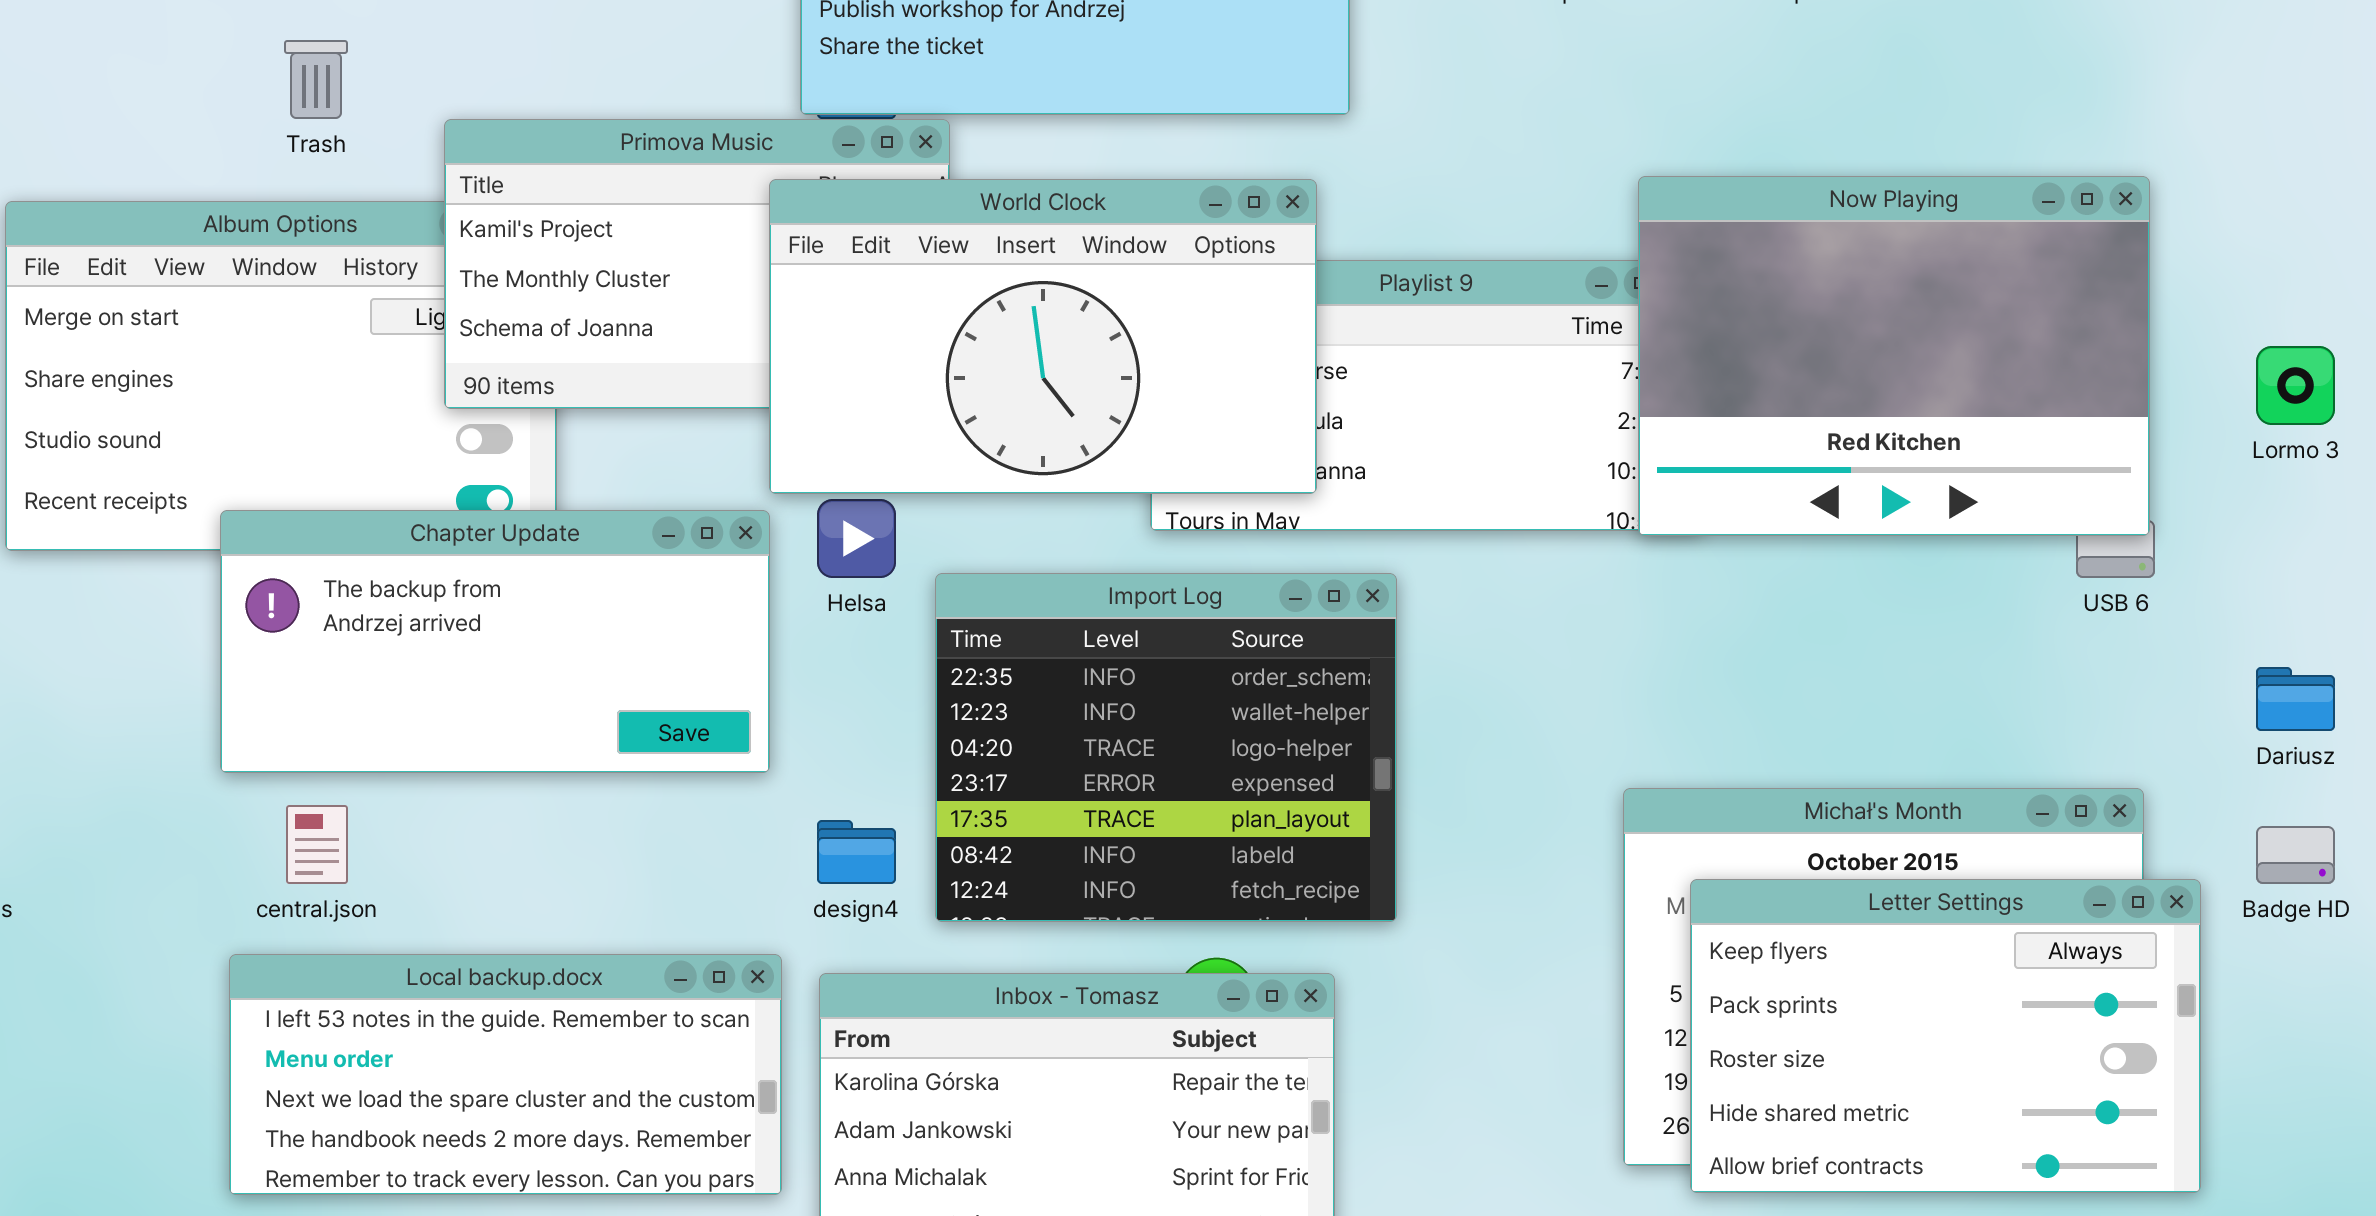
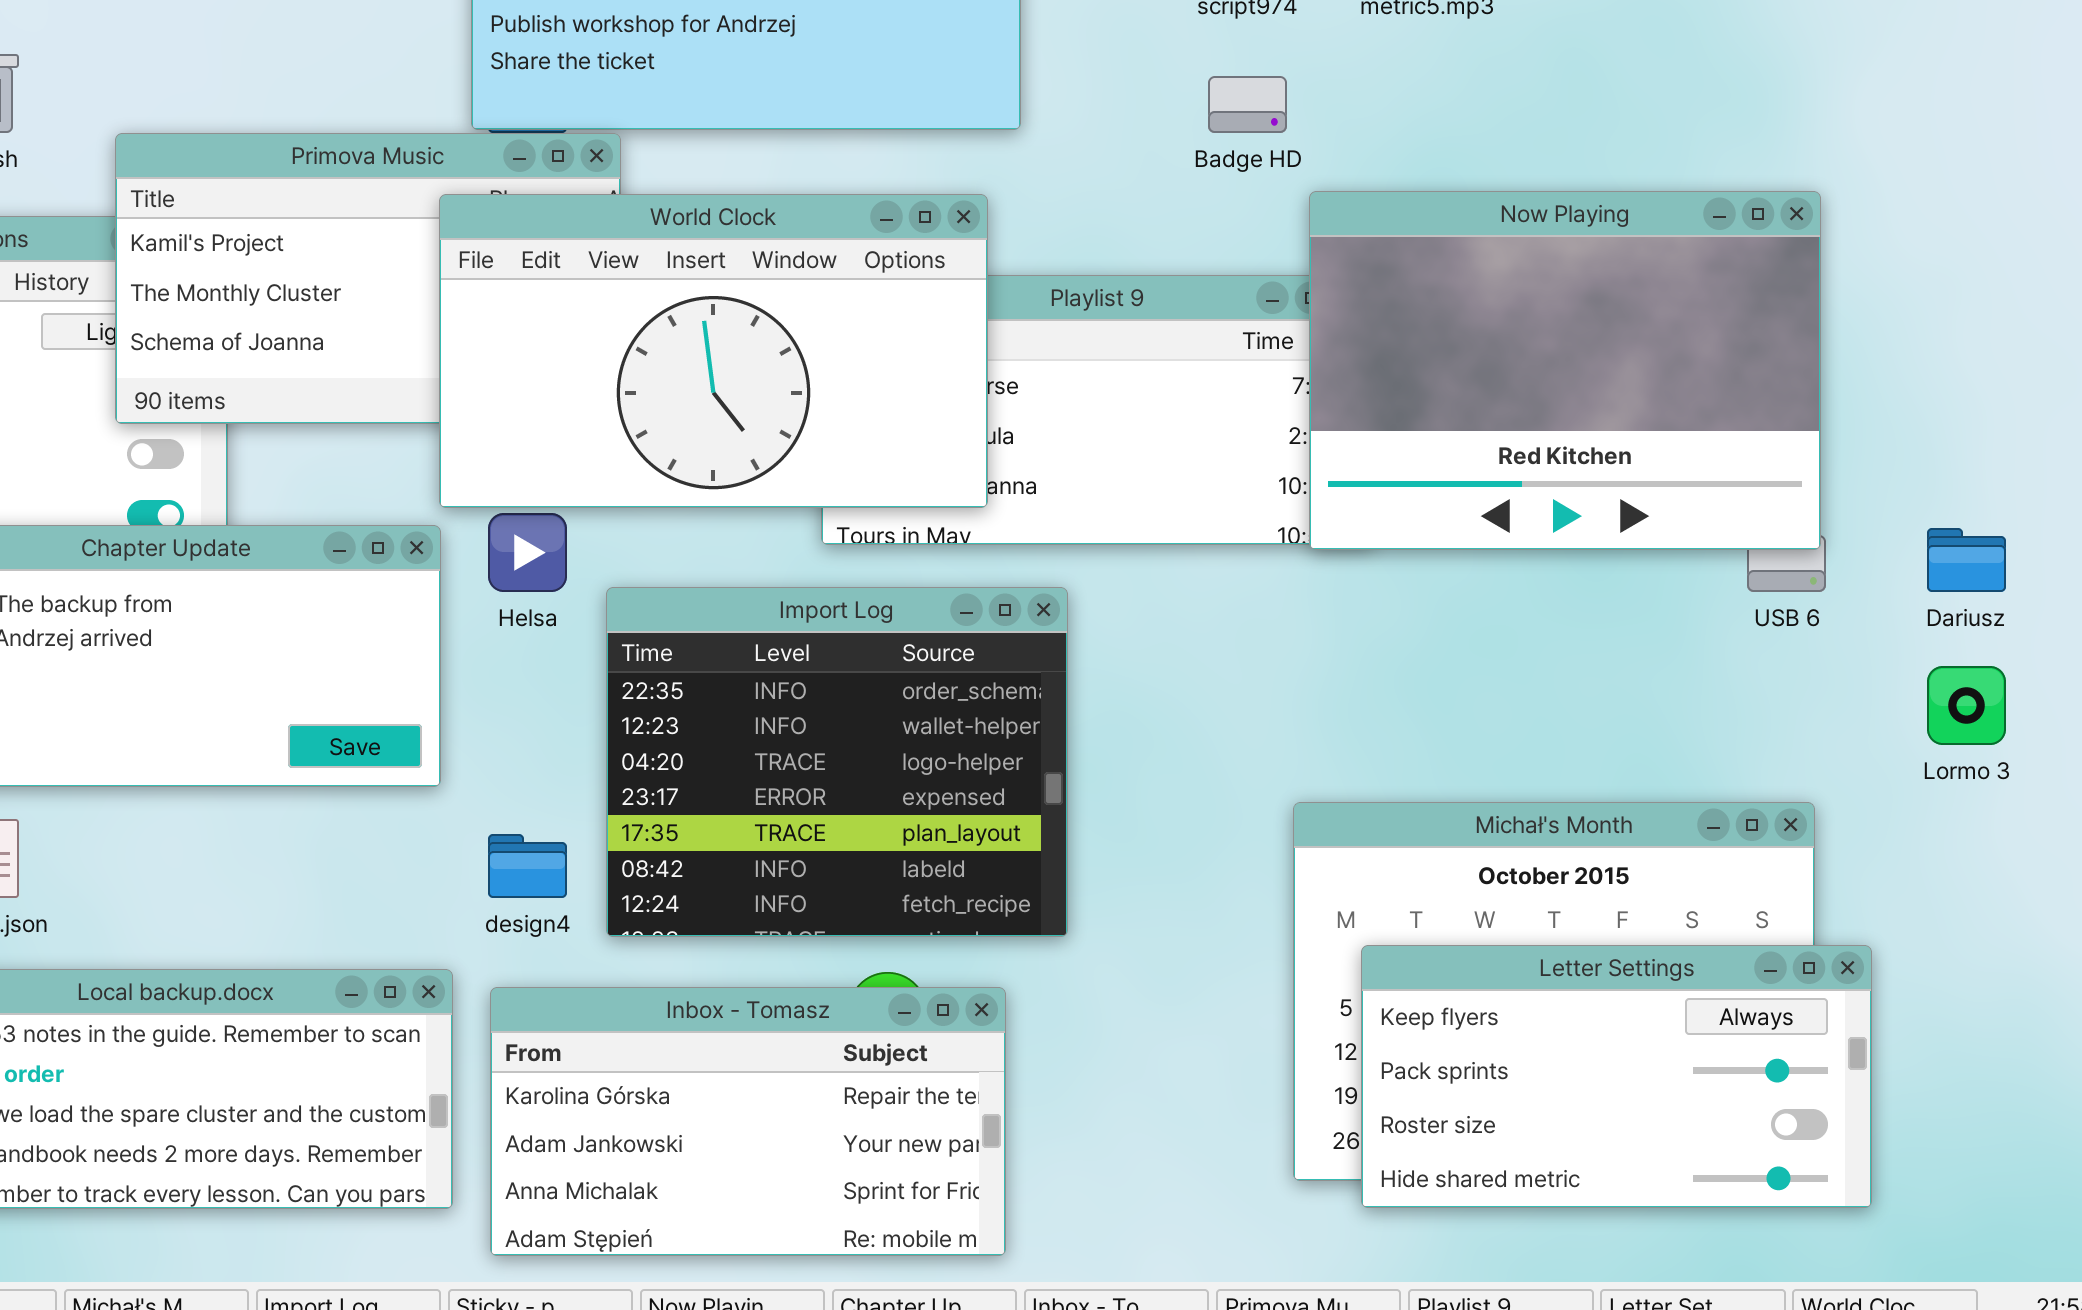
Lormo 3: [2256,346,2335,425] -> [1927,666,2006,745], moved
Dariusz: [2256,667,2335,731] -> [1927,528,2006,592], moved
Badge HD: [2256,826,2335,884] -> [1208,76,1287,133], moved
Letter Settings: [1690,879,2201,1193] -> [1361,945,1872,1208], resized

